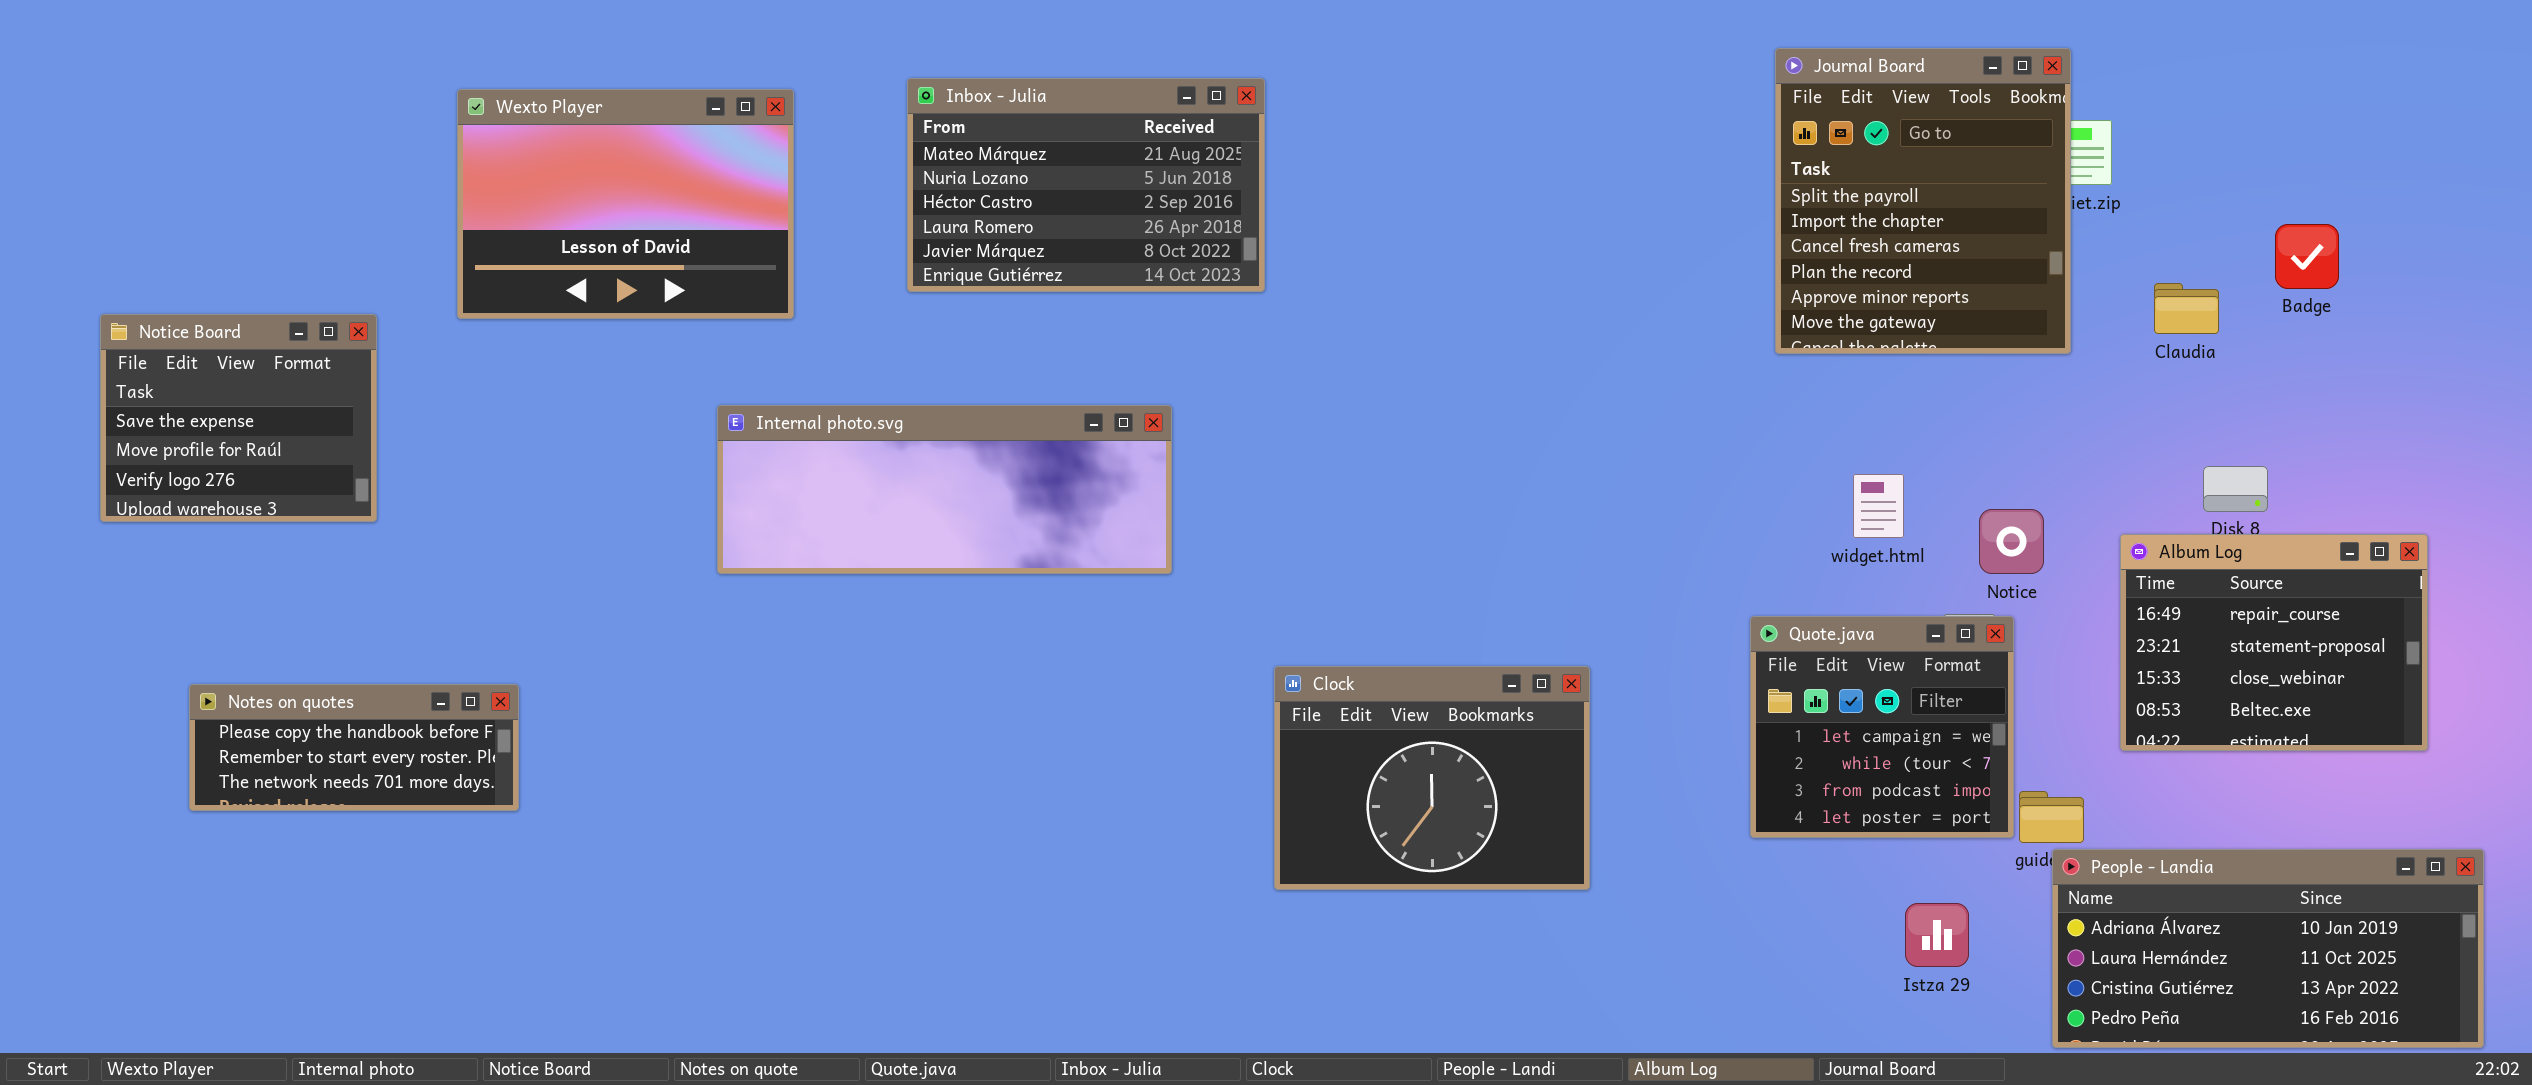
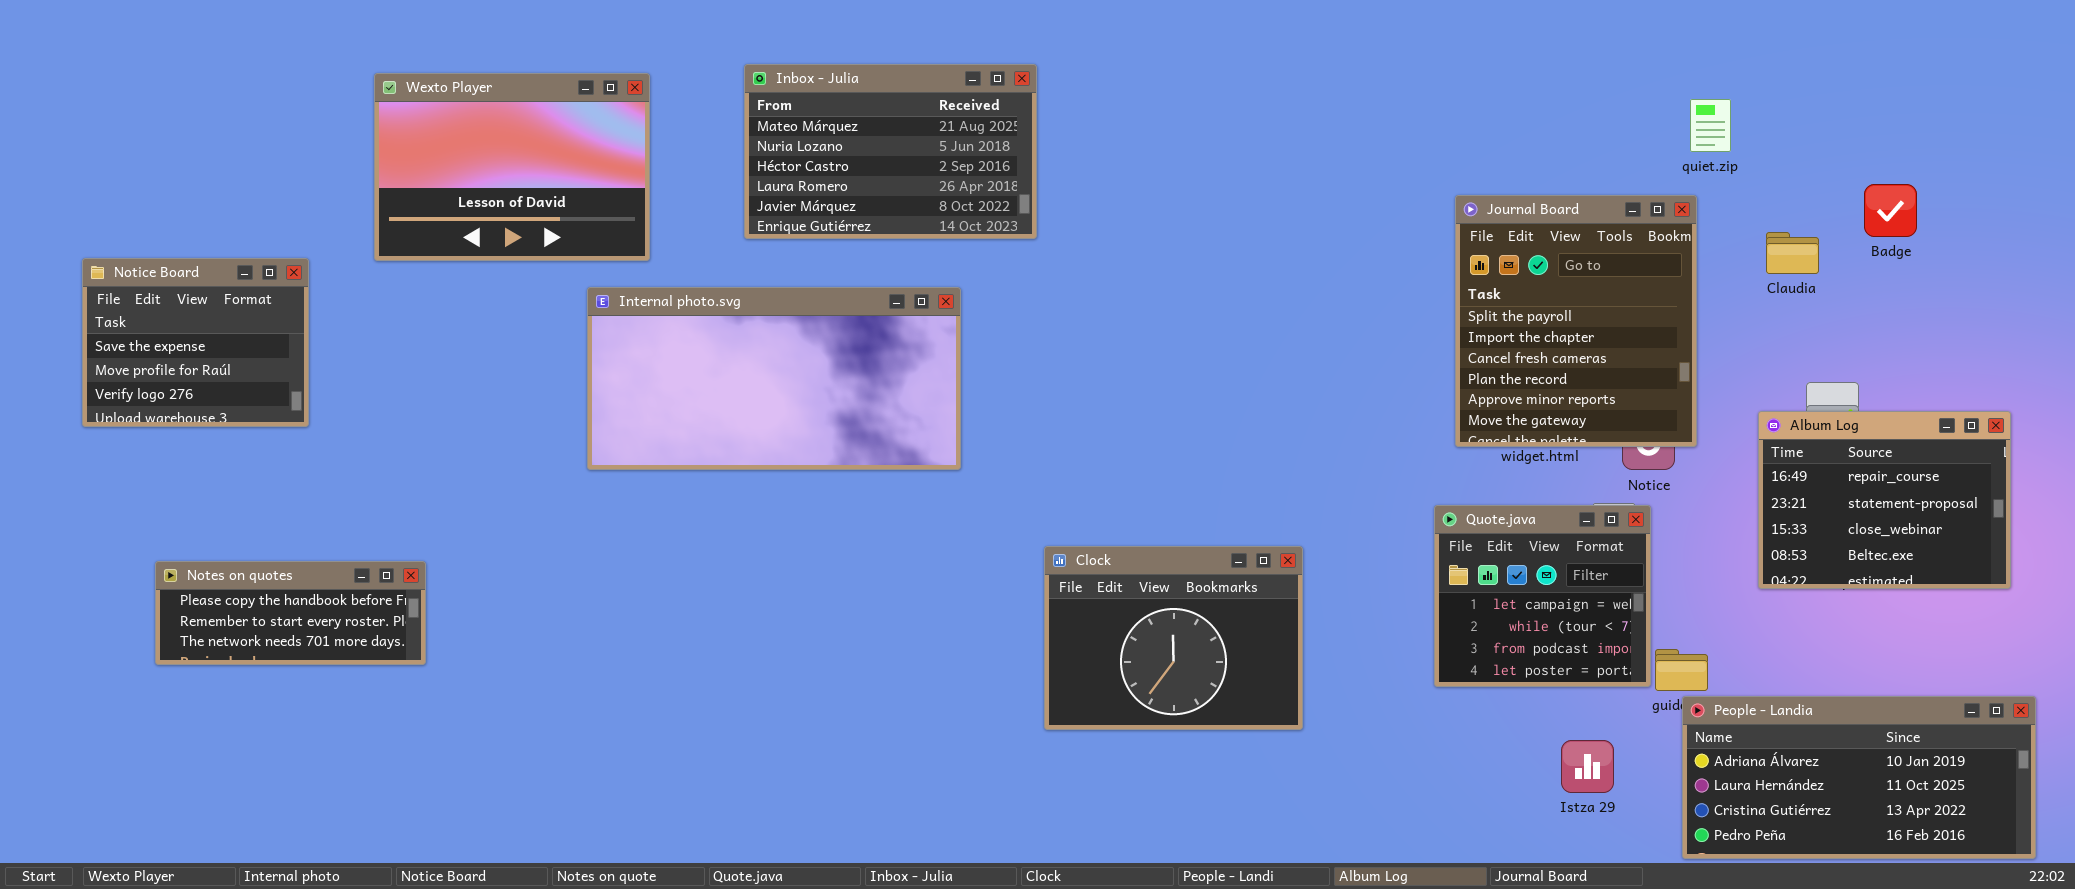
Journal Board: [1775,48,2071,354] -> [1455,195,1697,447], moved
Internal photo.svg: [717,405,1172,574] -> [587,287,961,470], resized
Album Log: [2120,534,2428,751] -> [1758,411,2011,589], moved

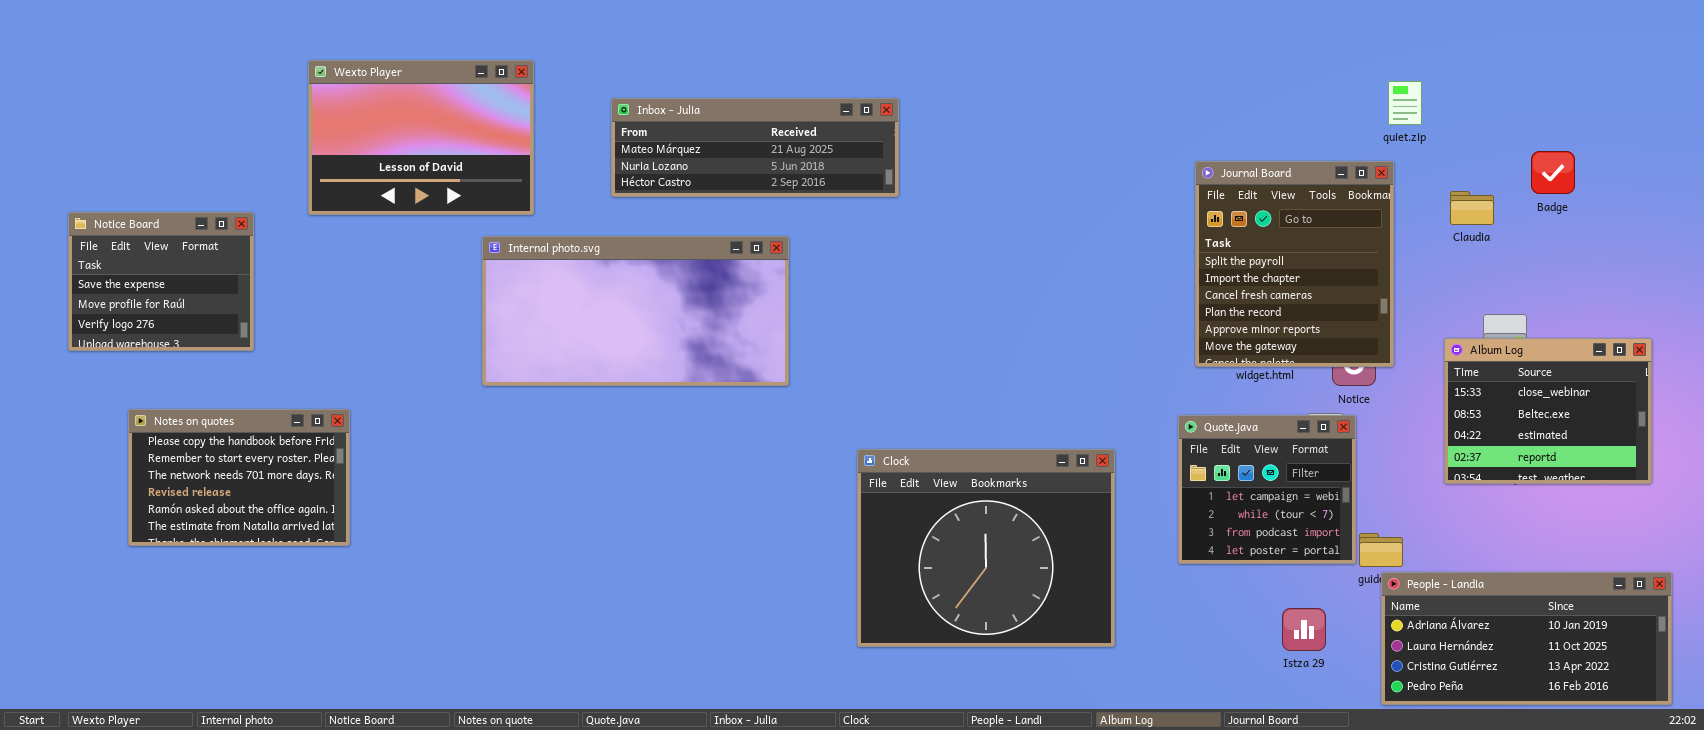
Inbox - Julia: [744,64,1037,239] -> [611,98,899,197], resized
Album Log: [1758,411,2011,589] -> [1444,338,1652,484], scrolled down 2 rows
Clock: [1044,546,1303,730] -> [857,449,1115,647], resized
Notes on quotes: [155,561,426,665] -> [128,409,350,546], resized

